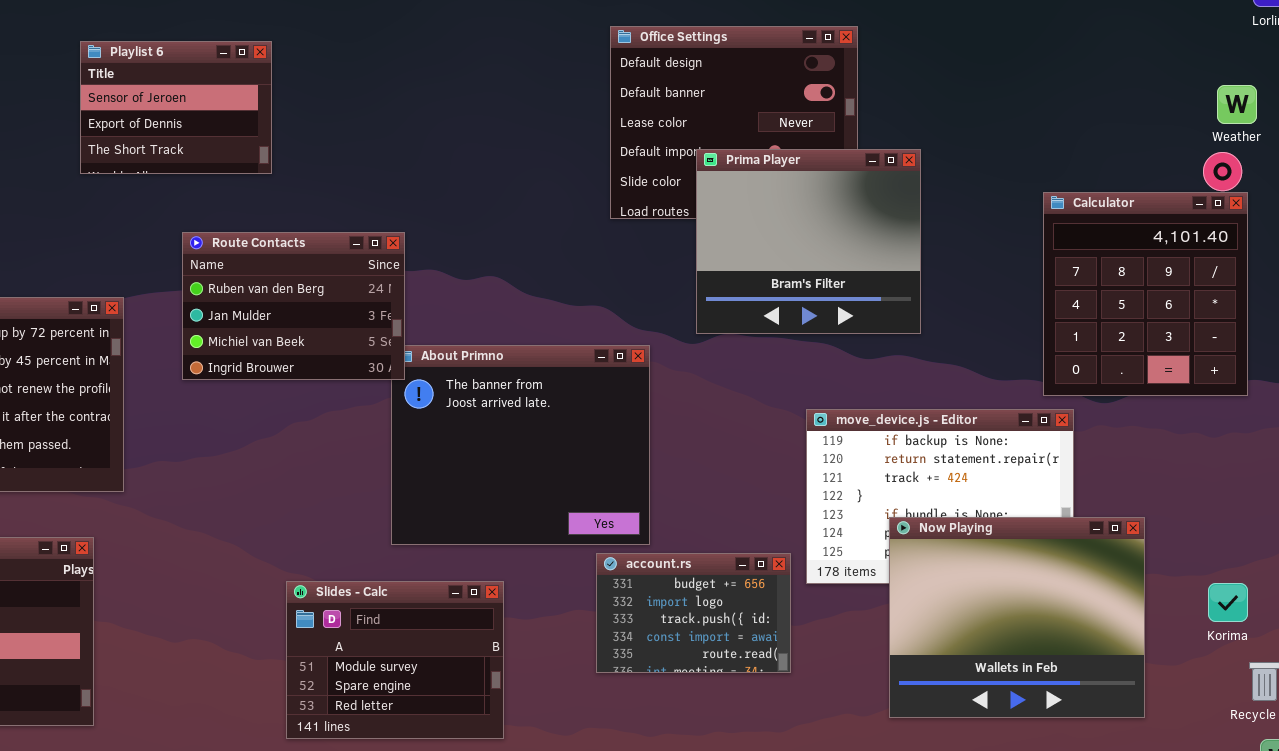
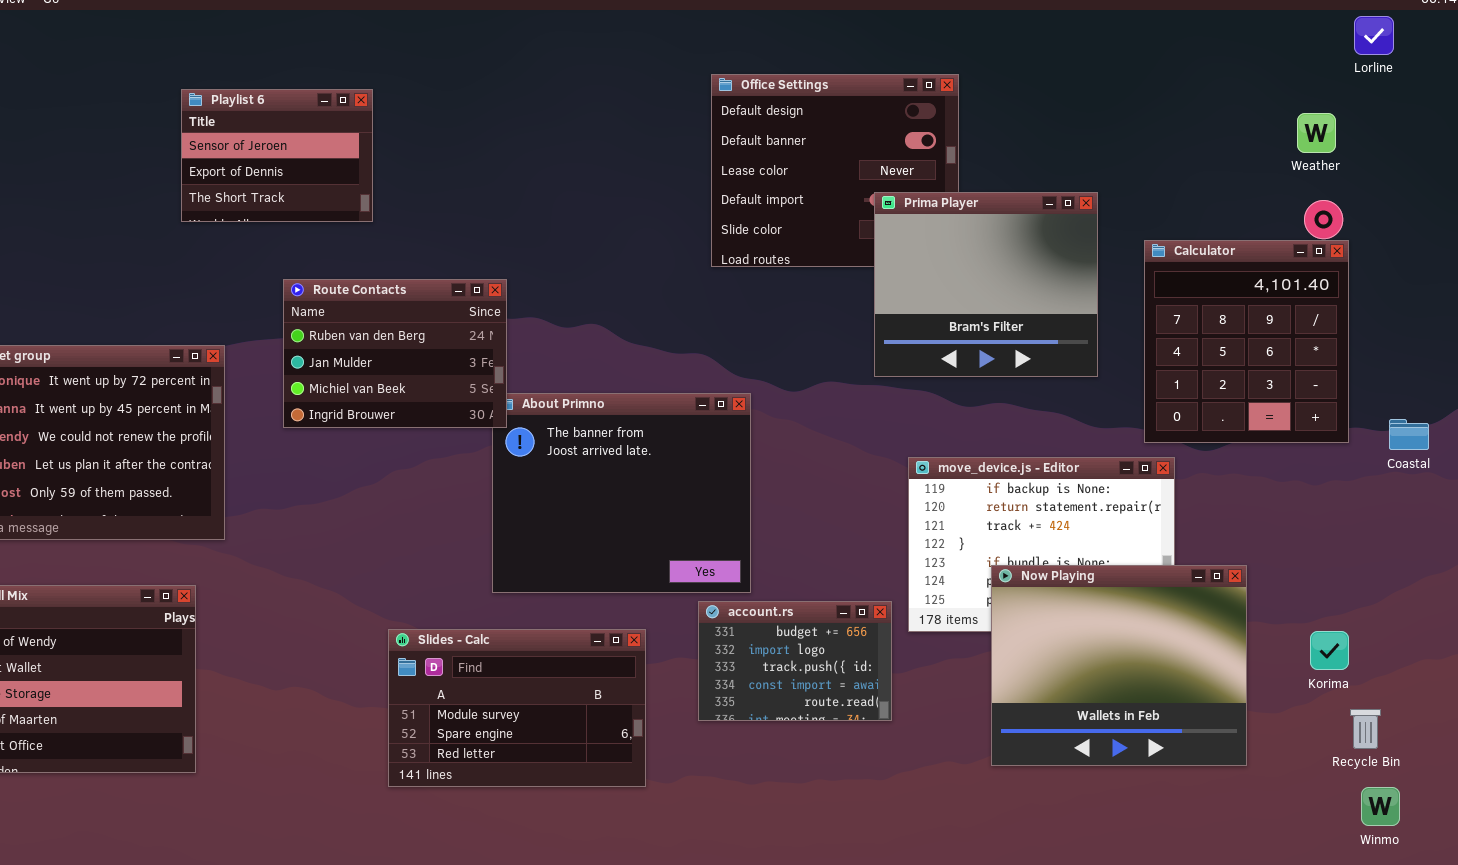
Weather: [1217,85,1257,124] -> [1297,113,1336,153], moved
Prima Player: [696,149,921,334] -> [874,192,1098,377], moved
Slides - Calc: [286,581,504,739] -> [388,629,646,787], resized

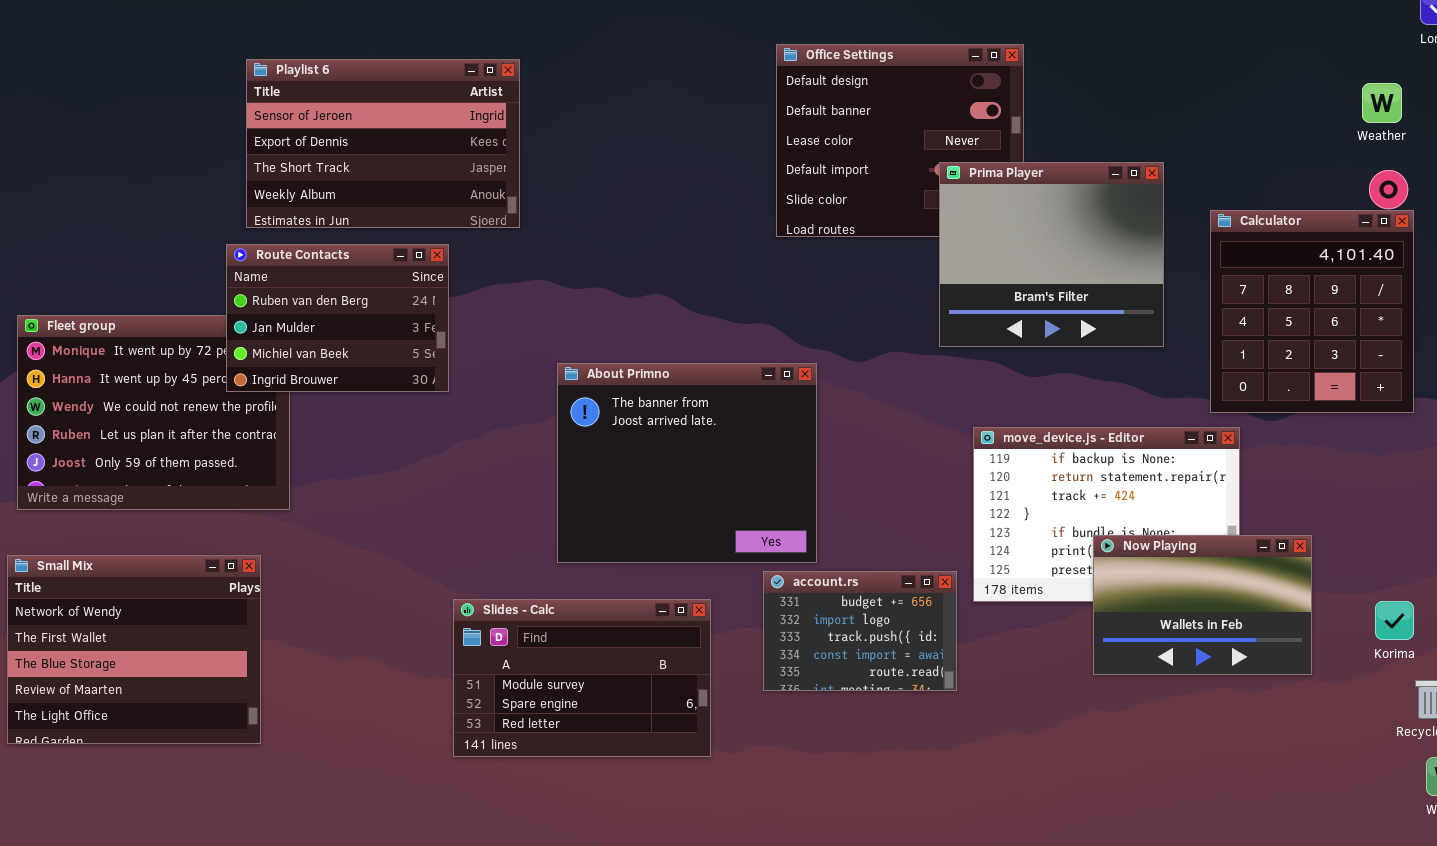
Playlist 6: [181,89,373,222] -> [246,59,520,228], resized
Route Contacts: [283,279,507,428] -> [226,244,449,392], moved
Now Playing: [991,565,1247,766] -> [1093,535,1312,675], resized

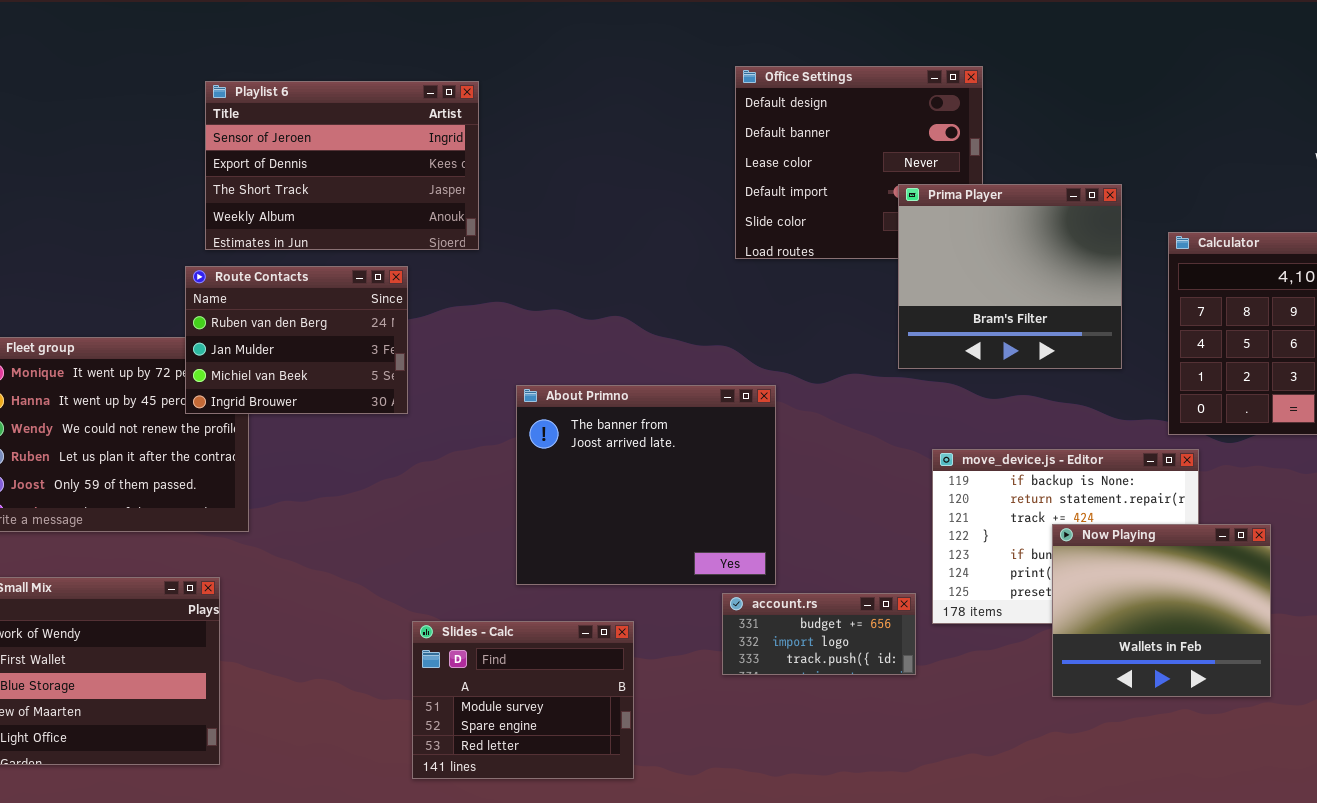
Now Playing: [1093,535,1312,675] -> [1052,524,1271,697], resized
account.rs: [763,571,957,691] -> [722,593,916,675], resized
Slides - Calc: [453,599,711,757] -> [412,621,634,779], resized

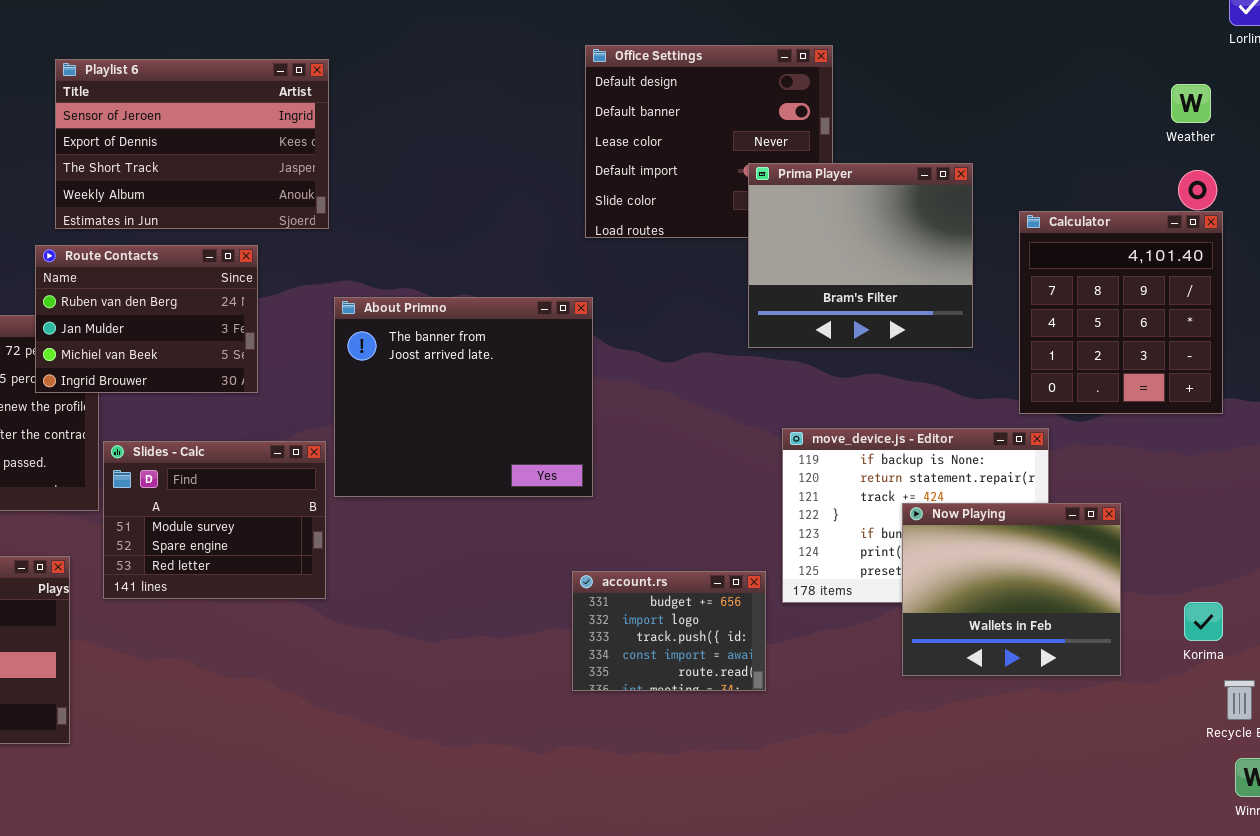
About Primno: [516,385,776,585] -> [334,297,593,497], moved
account.rs: [722,593,916,675] -> [572,571,766,691], resized
Slides - Calc: [412,621,634,779] -> [103,441,326,599], moved

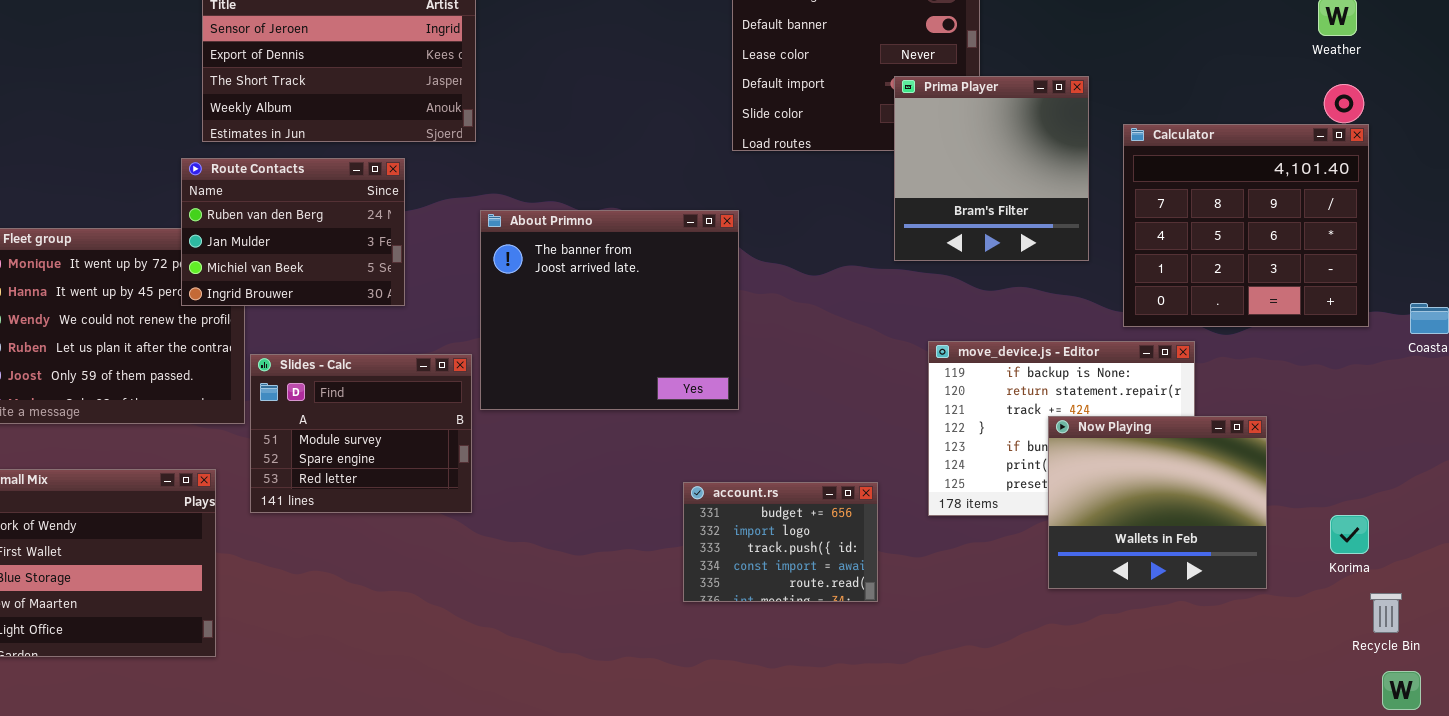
Prima Player: [748,163,973,348] -> [894,76,1089,261], resized
Calculator: [1019,211,1223,414] -> [1123,124,1369,327], resized
account.rs: [572,571,766,691] -> [683,482,878,602], moved

